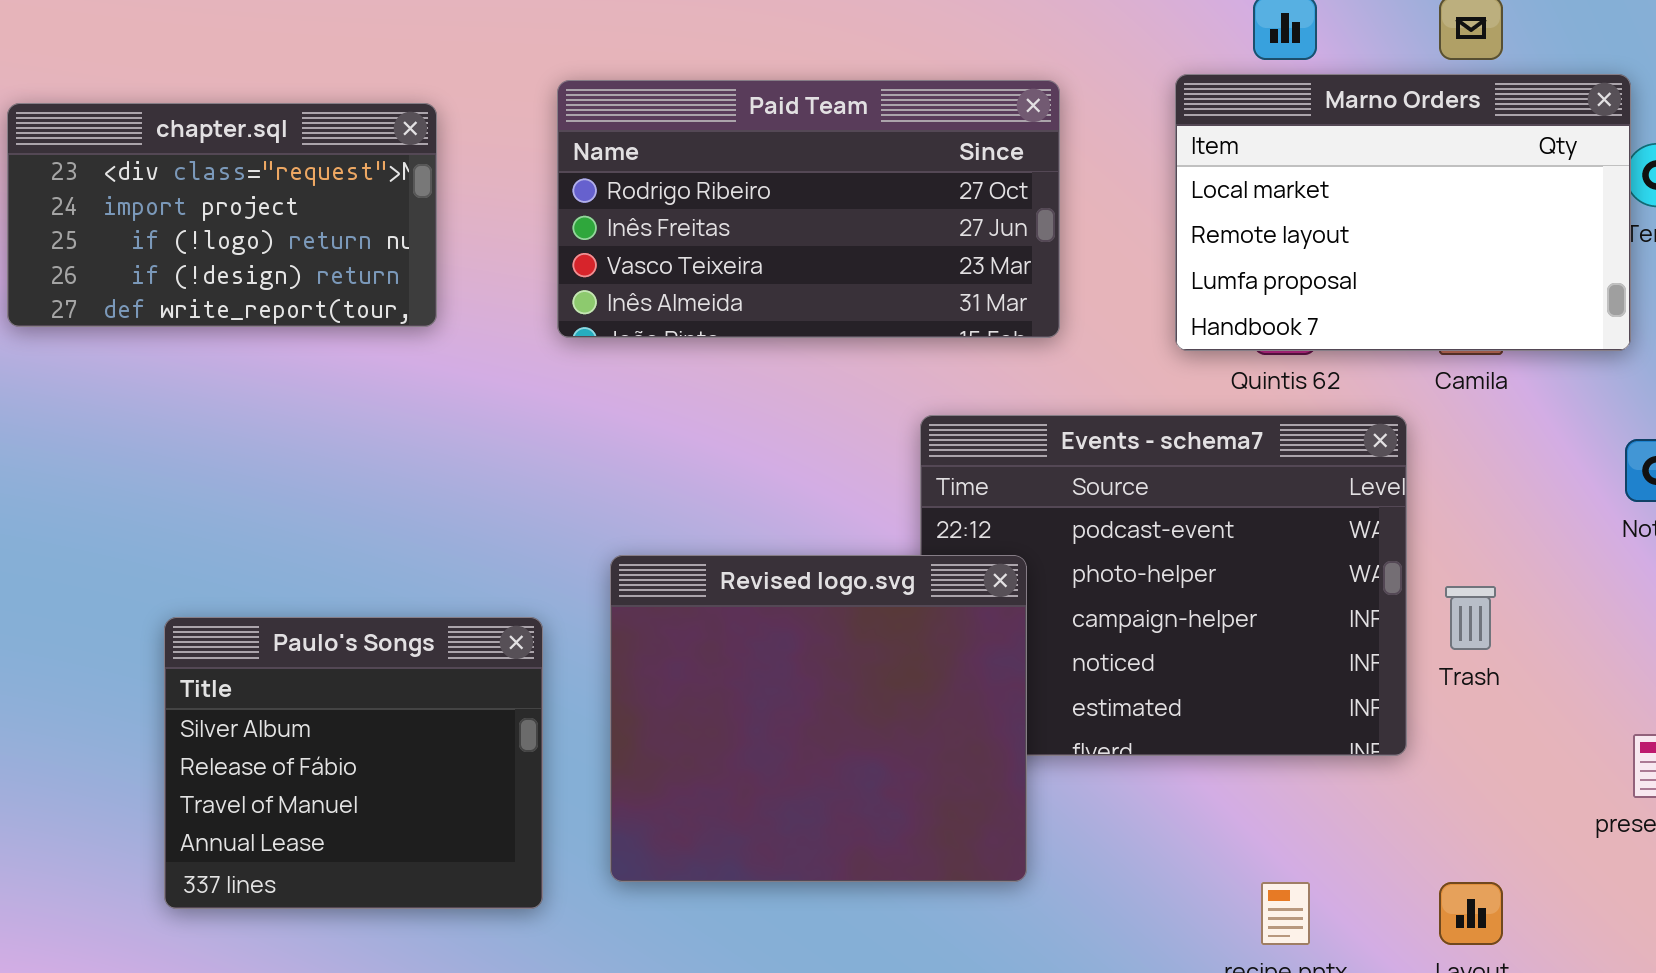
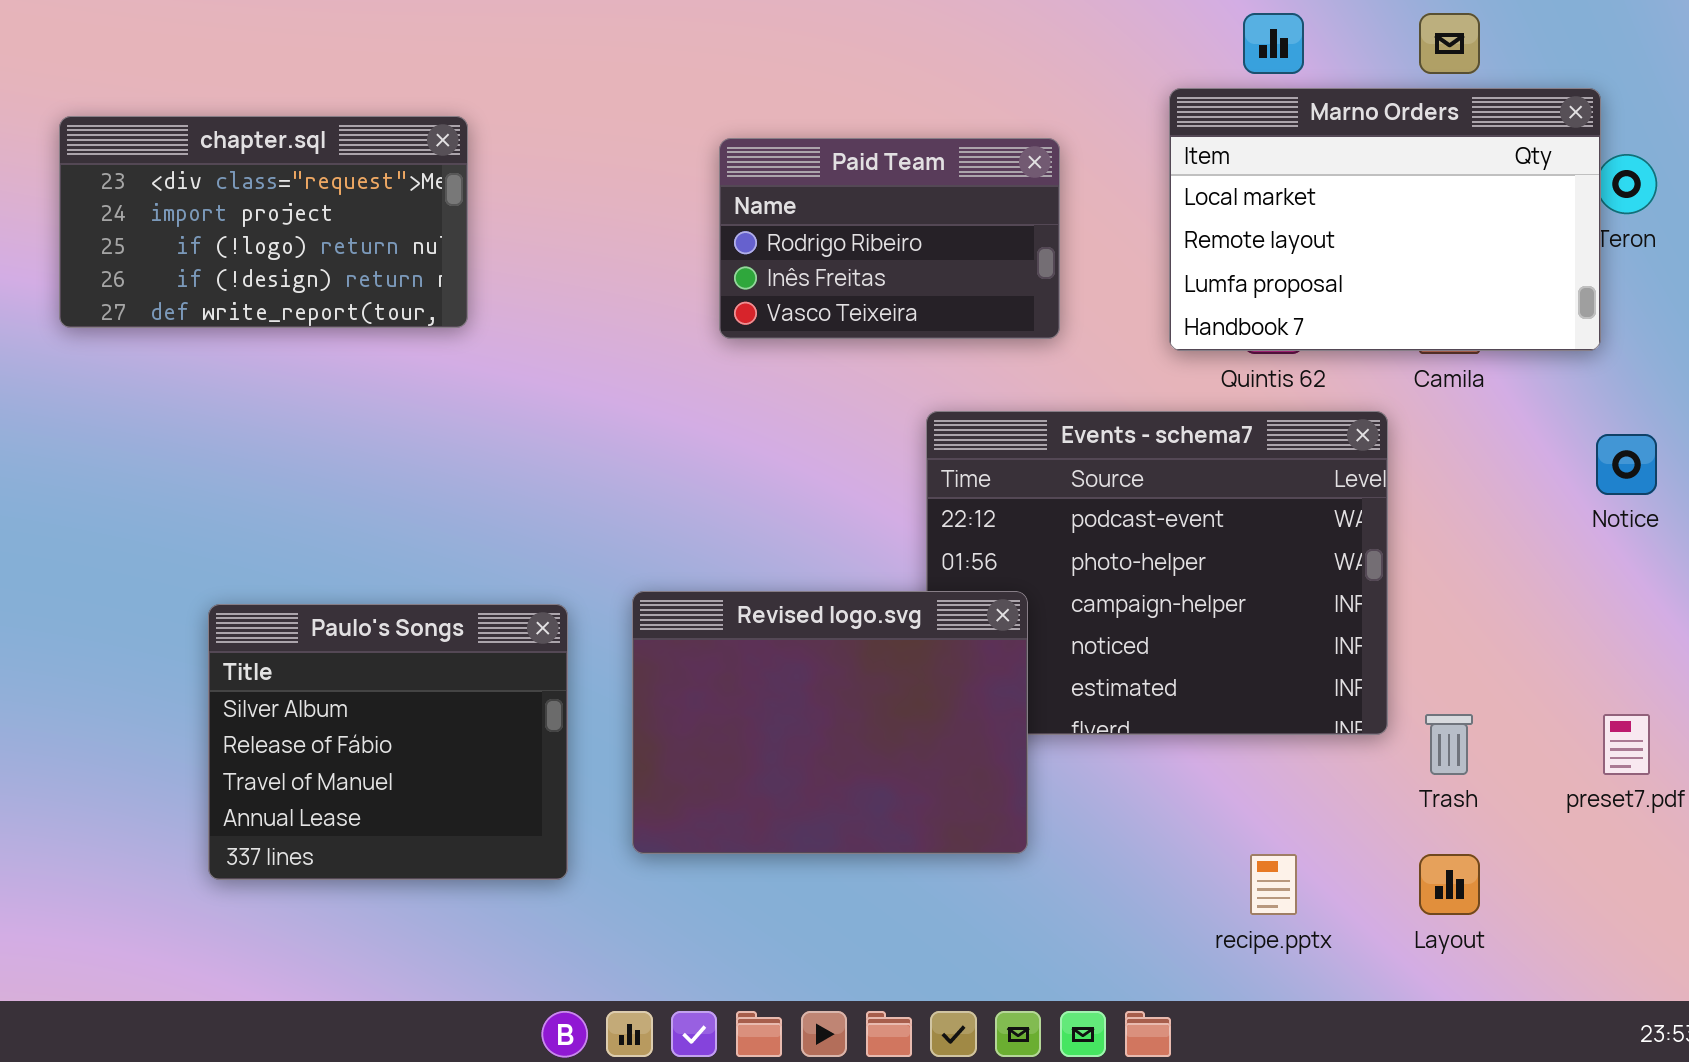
Paid Team: [557,80,1060,338] -> [719,138,1060,339], resized
Revised logo.svg: [610,555,1027,882] -> [632,591,1028,854], resized
Trash: [1445,586,1496,650] -> [1425,714,1473,775], moved

